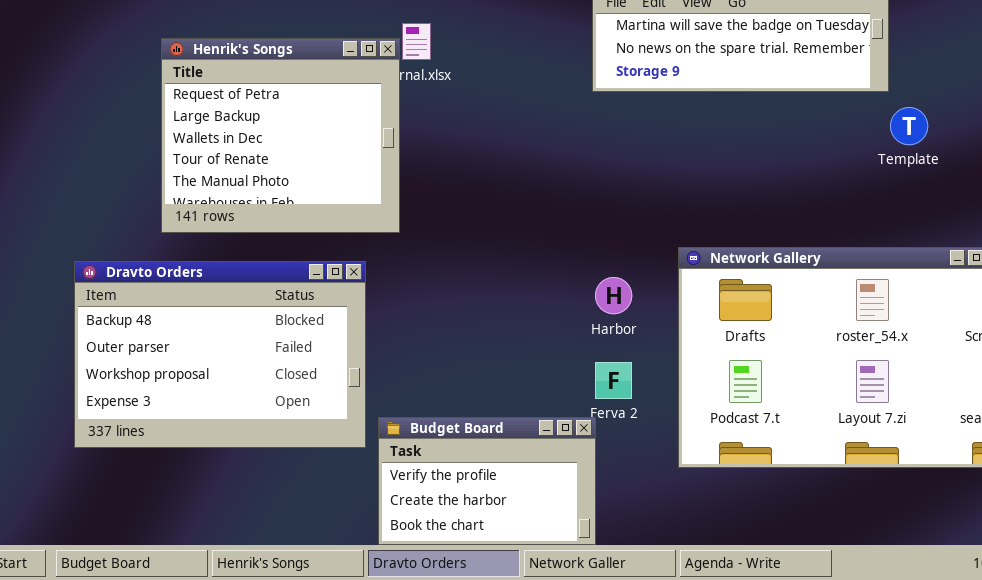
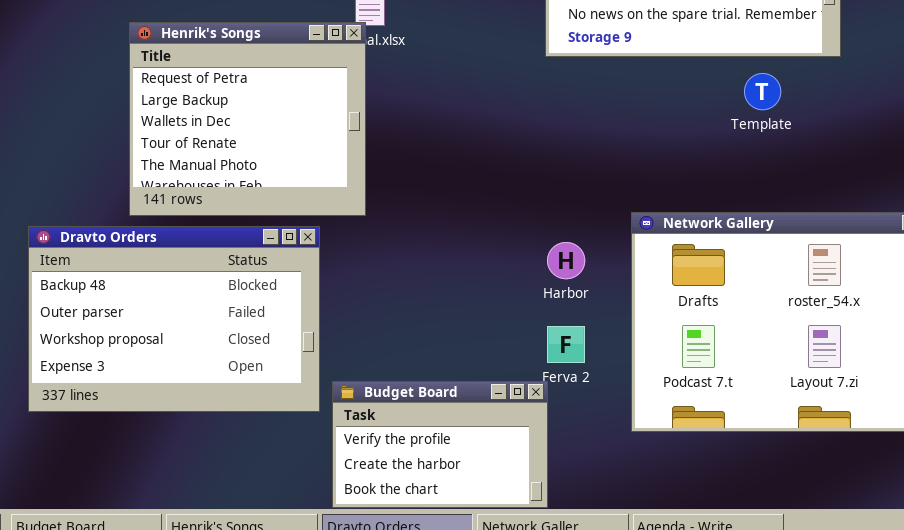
Henrik's Songs: [161,38,400,233] -> [129,22,366,216], moved
Template: [890,107,928,145] -> [744,73,781,110], moved

